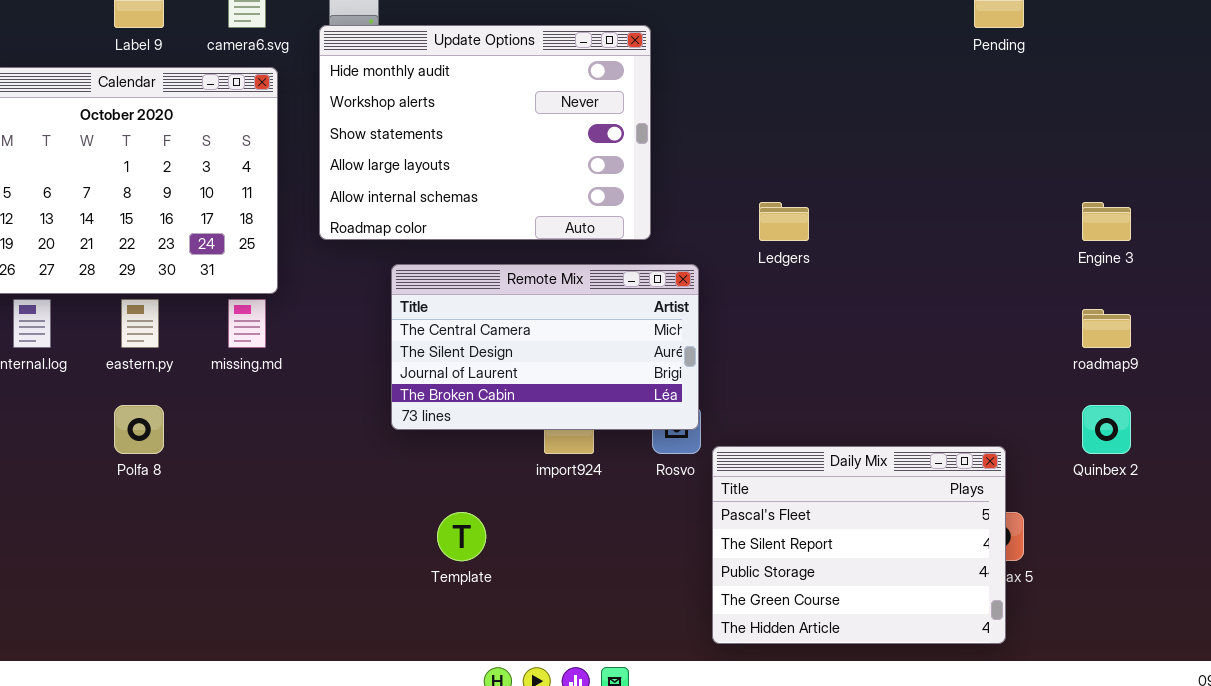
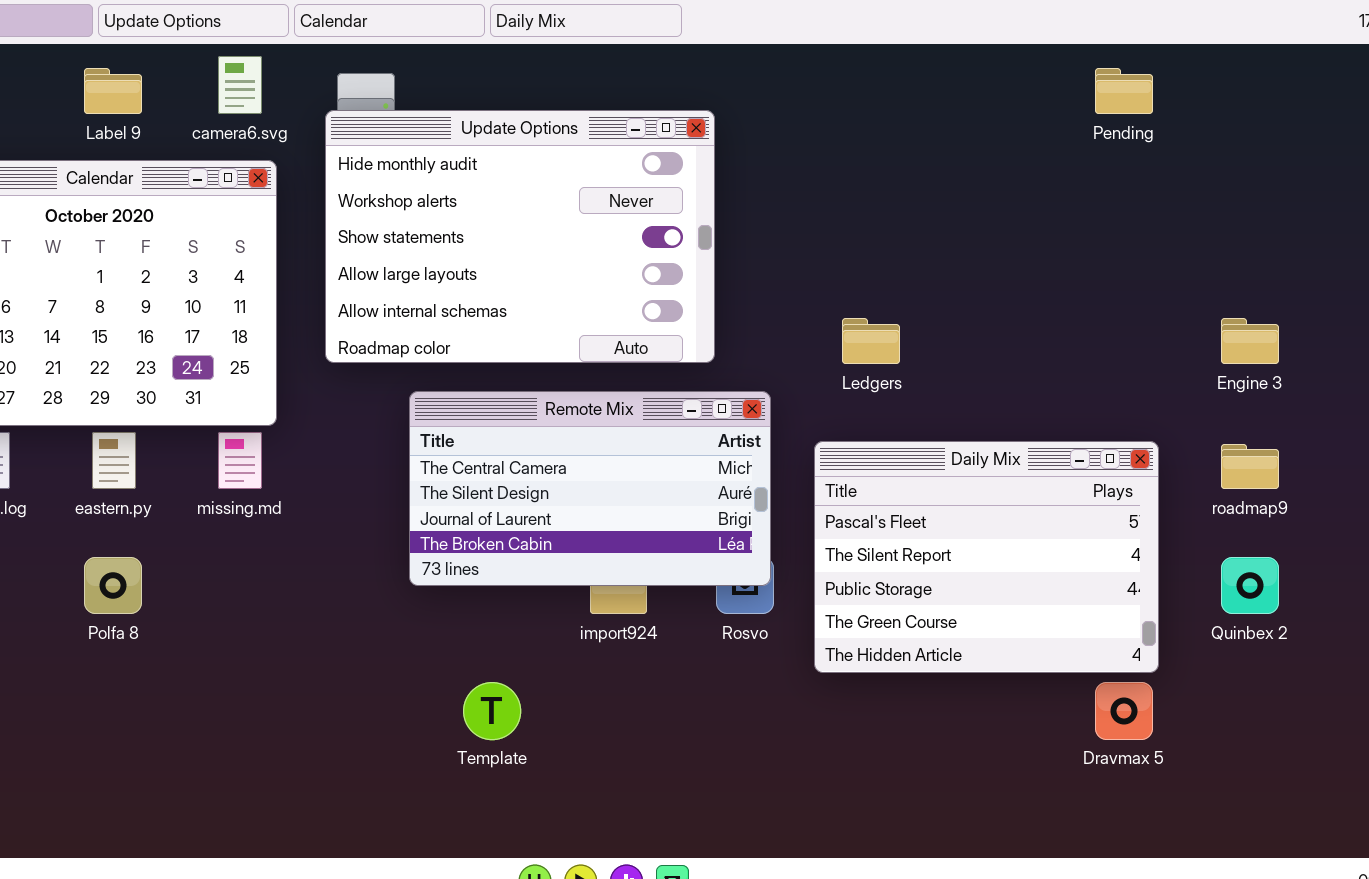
Daily Mix: [712,446,1006,644] -> [814,441,1159,673], moved

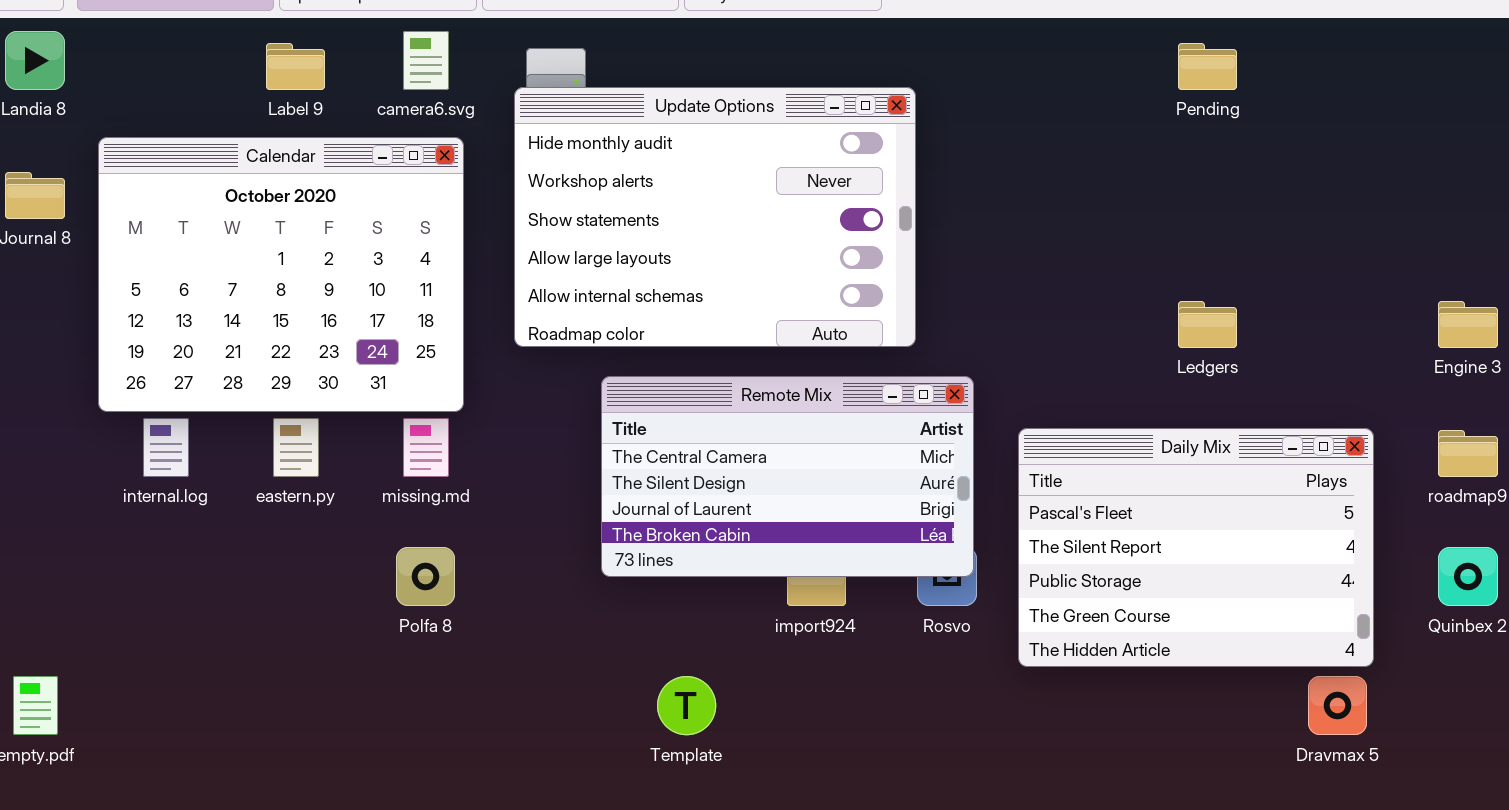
Pending: [1095,68,1153,114] -> [1178,43,1237,90], moved
Ledgers: [842,318,900,364] -> [1178,301,1237,348], moved
Polfa 8: [84,557,142,614] -> [396,547,455,606], moved

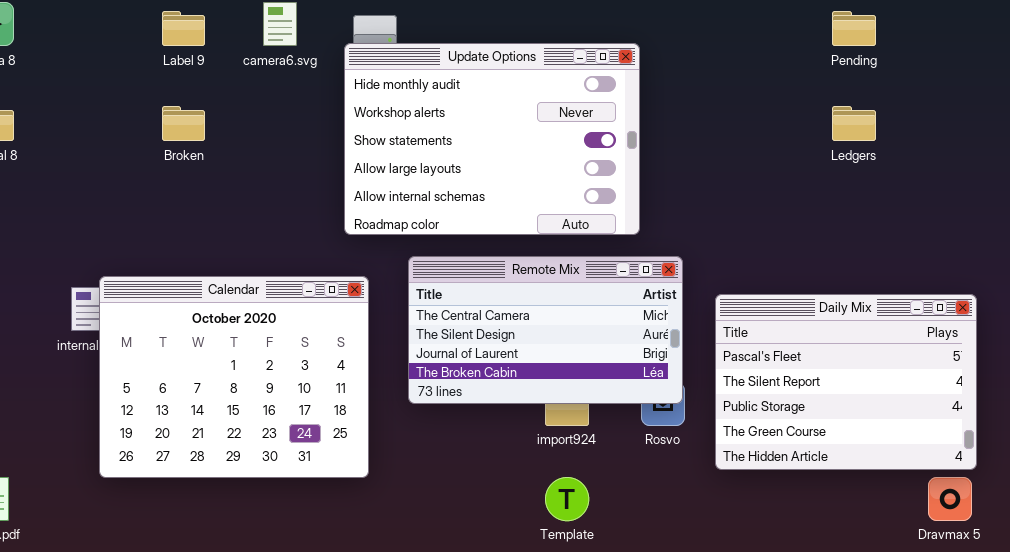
Calendar: [98,137,464,412] -> [99,276,369,478], moved
Ledgers: [1178,301,1237,348] -> [832,106,876,141], moved
Template: [657,676,716,735] -> [545,477,589,521], moved

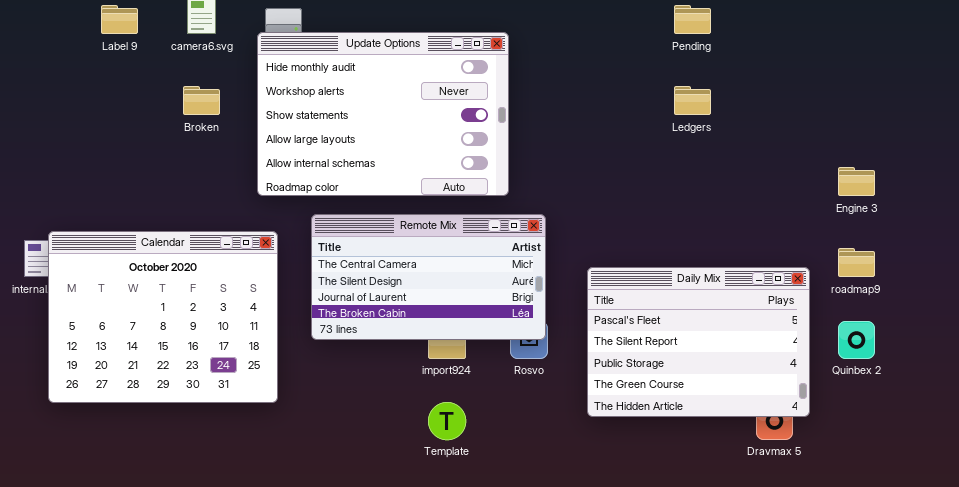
Broken: [162,106,205,141] -> [183,86,220,115], moved
Daily Mix: [715,294,977,470] -> [587,267,810,417], moved

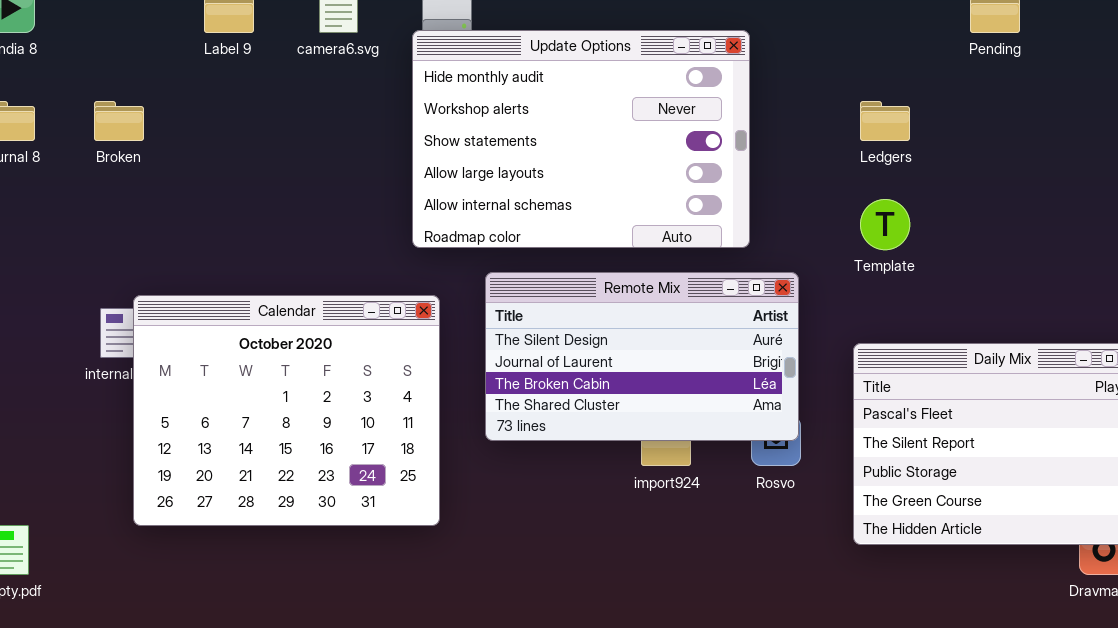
Broken: [183,86,220,115] -> [94,101,144,141], moved
Ledgers: [674,86,711,115] -> [860,101,910,141], moved
Remote Mix: [311,214,546,340] -> [485,272,799,441], scrolled down 1 row
Template: [428,402,466,440] -> [860,199,910,250], moved

